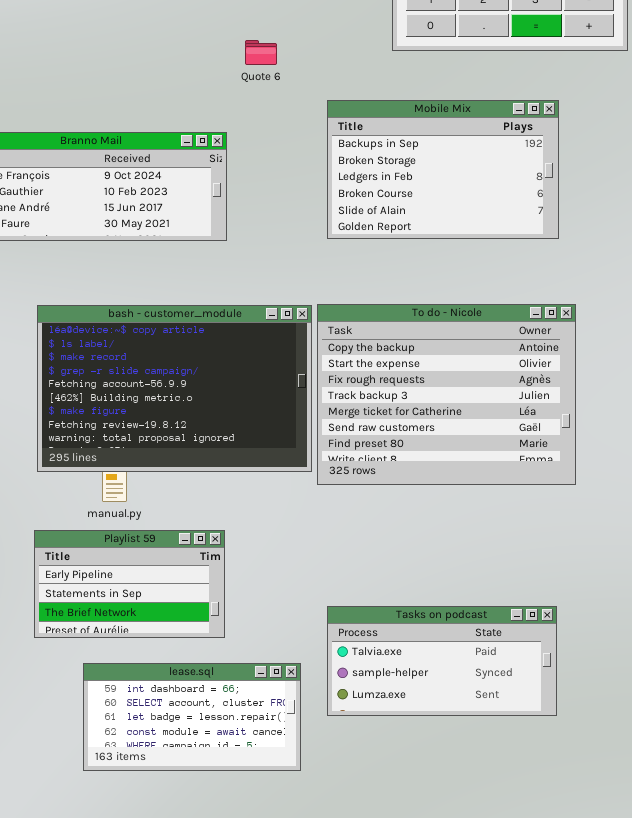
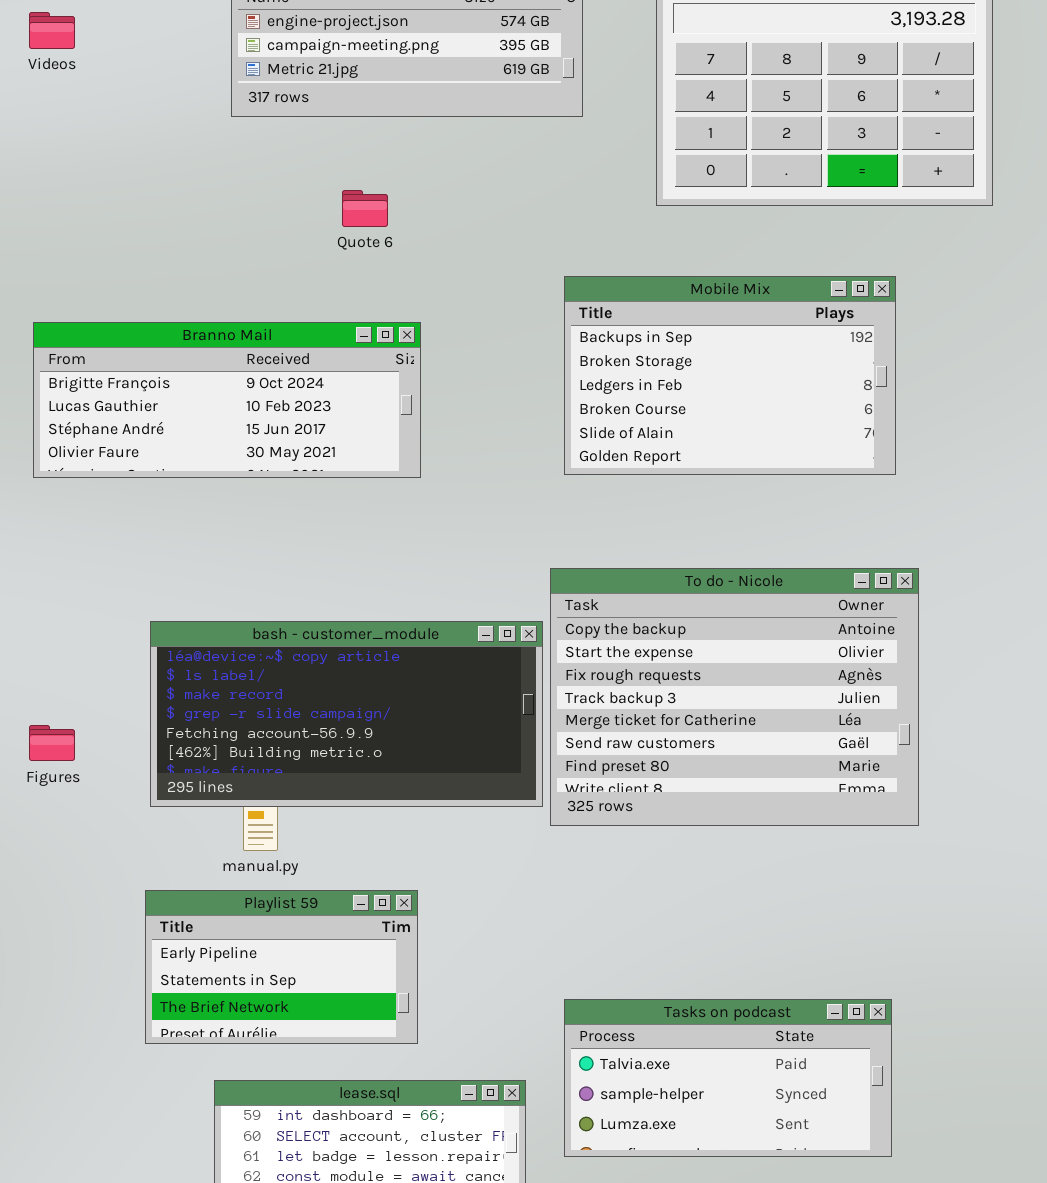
Quote 6: [245,40,277,65] -> [342,190,388,227], moved
bash - customer_module: [37,305,312,472] -> [150,621,543,807], resized

